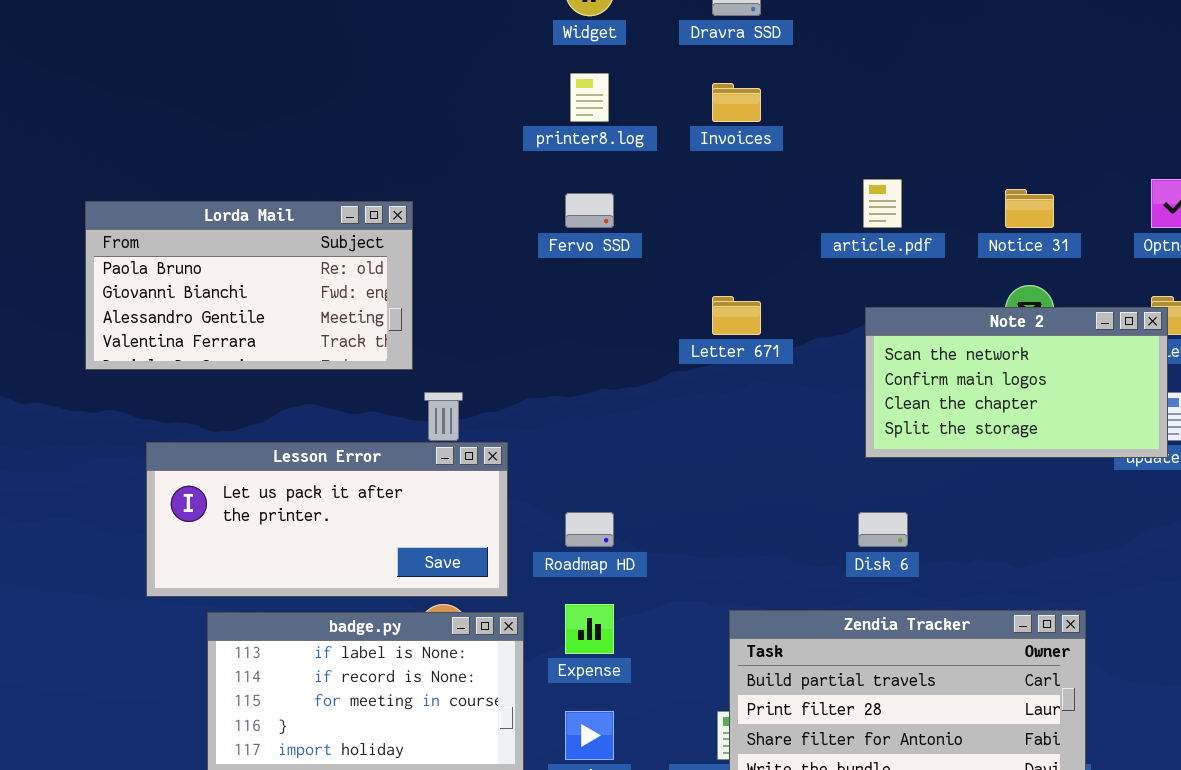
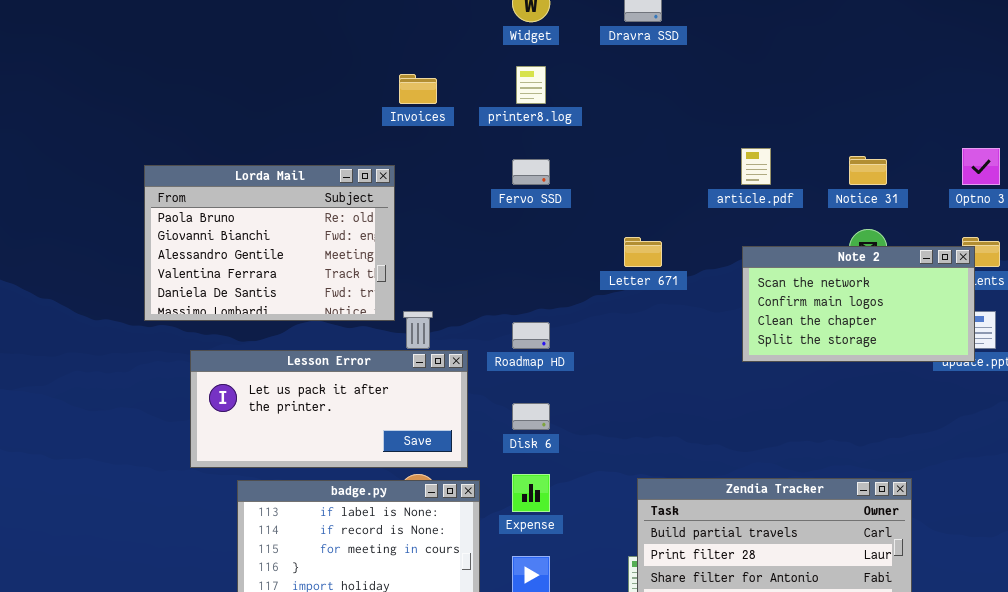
Invoices: [712,83,761,122] -> [399,74,437,104], moved
Lorda Mail: [85,201,413,370] -> [144,165,395,321], resized
Roadmap HD: [565,512,614,547] -> [512,322,550,349], moved
Disk 6: [858,512,908,547] -> [512,403,550,430], moved

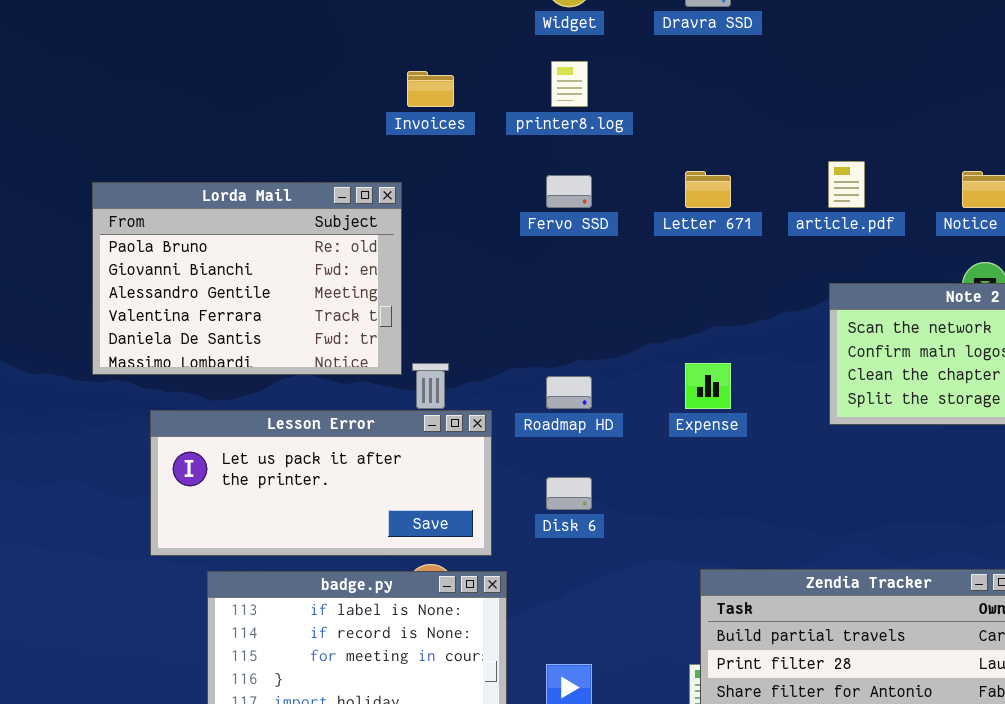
Letter 671: [624,237,662,267] -> [685,171,731,208], moved
Expense: [512,474,550,512] -> [685,363,731,409], moved

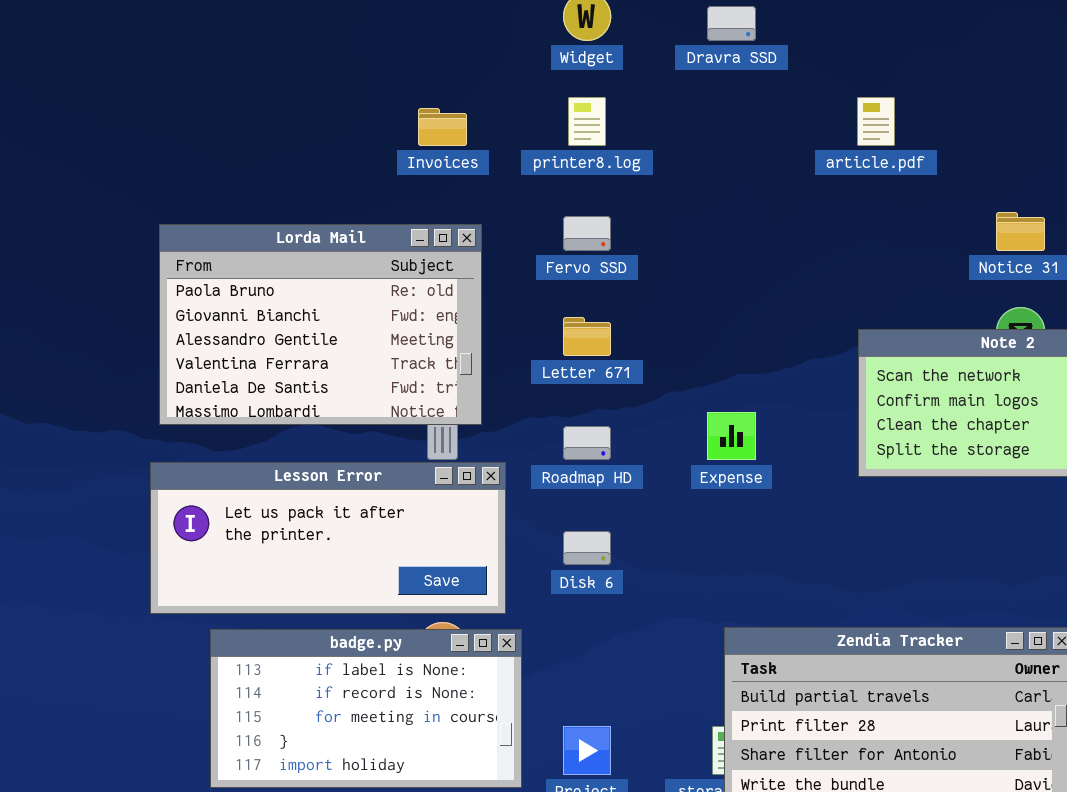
article.pdf: [828,161,865,208] -> [857,97,895,146], moved
Letter 671: [685,171,731,208] -> [563,317,611,356], moved
Lorda Mail: [92,182,402,375] -> [159,224,482,425], moved

